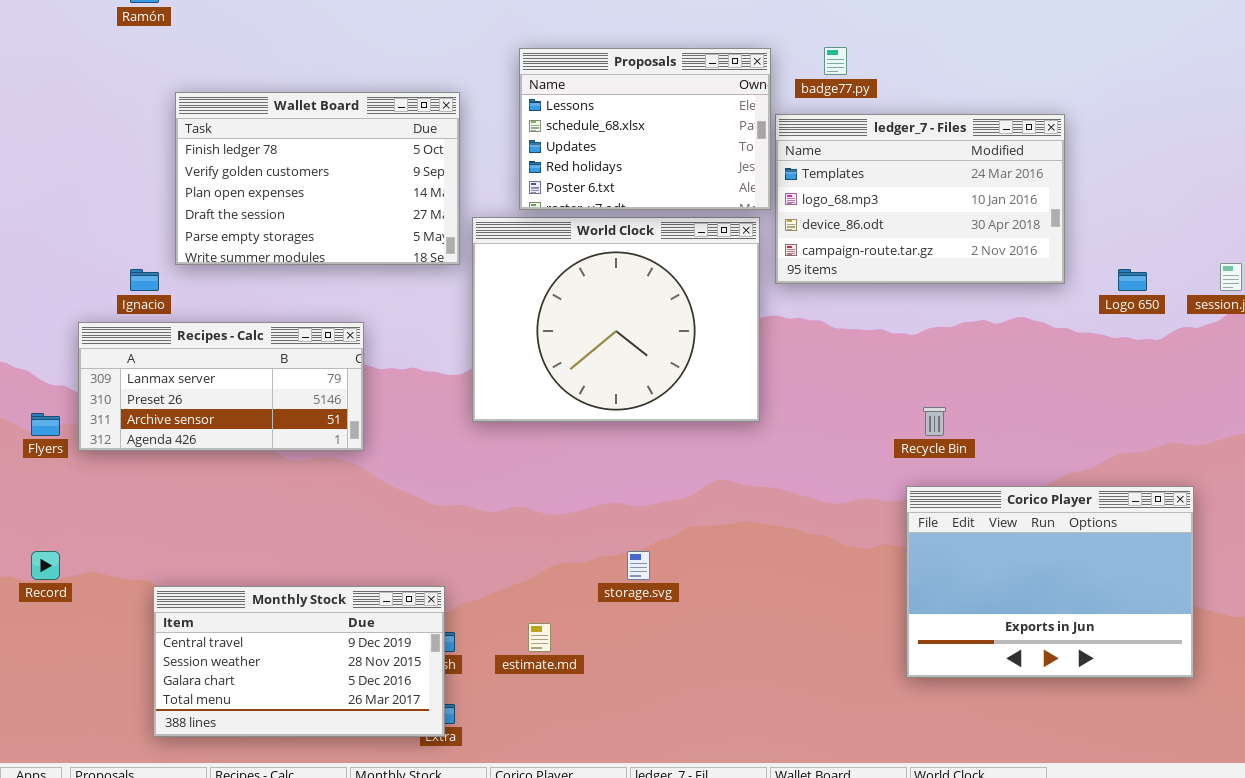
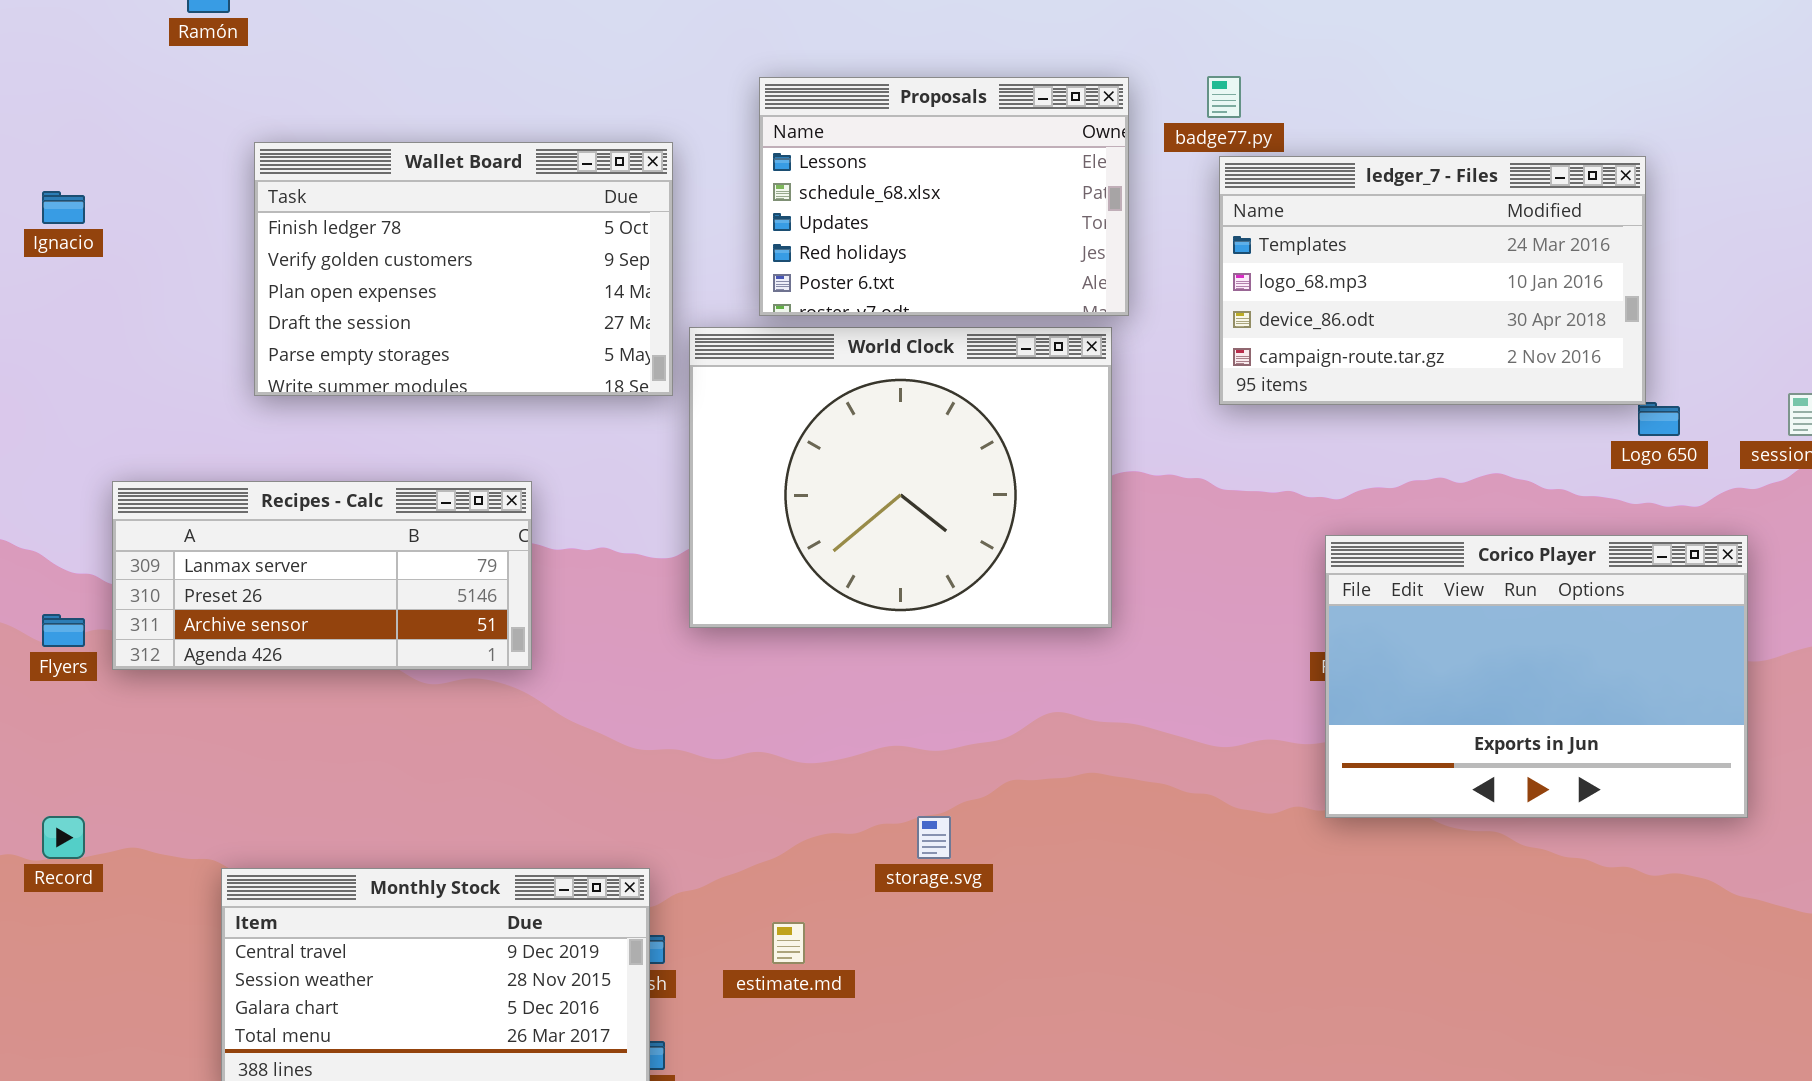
ledger_7 - Files: [775,114,1065,284] -> [1219,156,1646,405], moved
Ignacio: [130,269,159,291] -> [42,191,85,224], moved
Corico Player: [906,486,1194,678] -> [1325,535,1748,818], moved

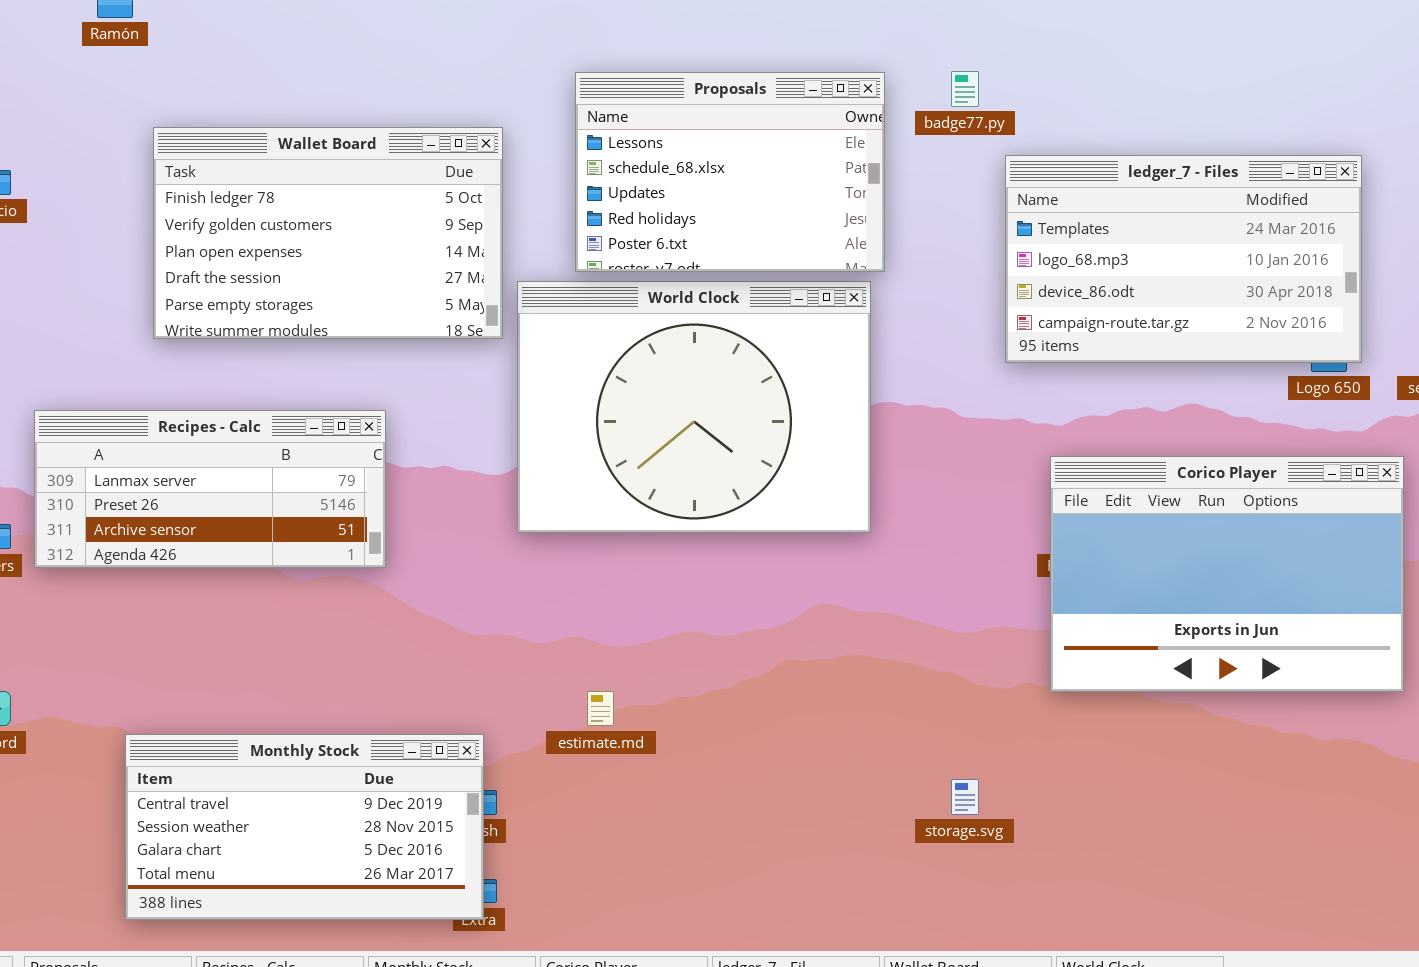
ledger_7 - Files: [1219,156,1646,405] -> [1005,155,1362,363], moved
storage.svg: [917,816,951,859] -> [951,779,979,815], moved
estimate.md: [772,922,805,964] -> [587,691,614,726], moved

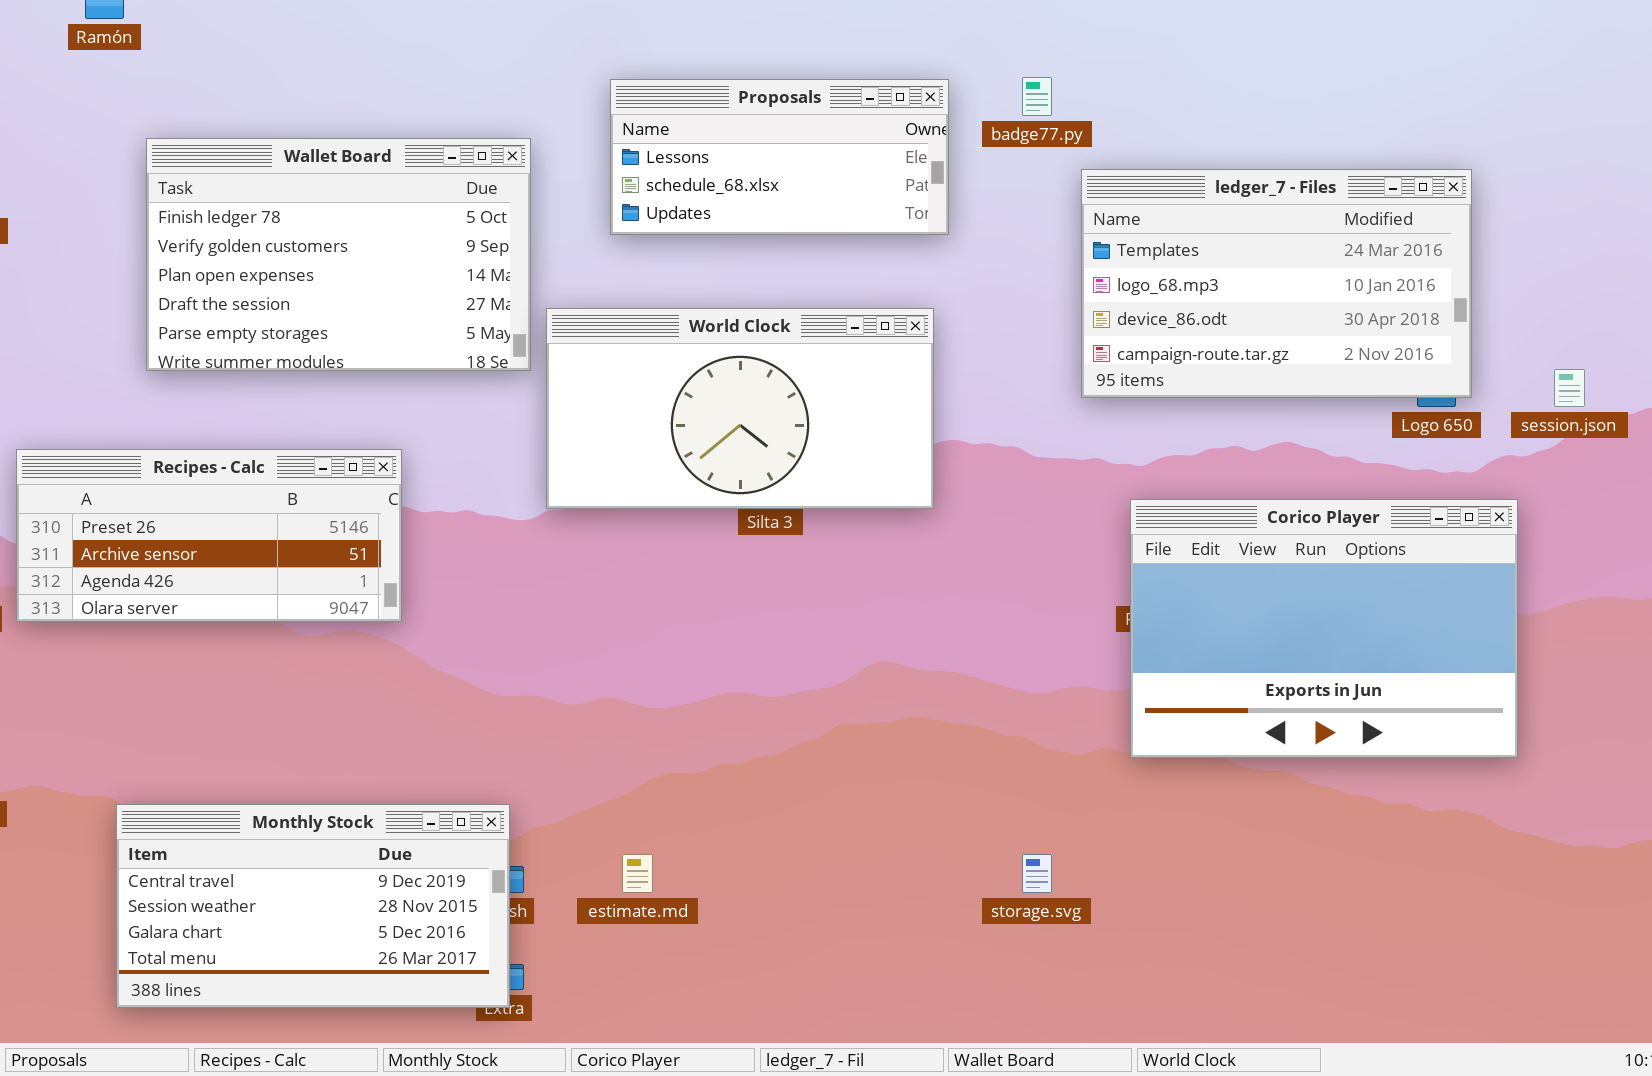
Proposals: [575,72,885,272] -> [610,79,949,235], resized
World Clock: [517,281,871,533] -> [546,308,934,509], resized
Recipes - Calc: [34,410,386,568] -> [16,449,402,622], scrolled down 1 row
estimate.md: [587,691,614,726] -> [622,854,653,893], moved

